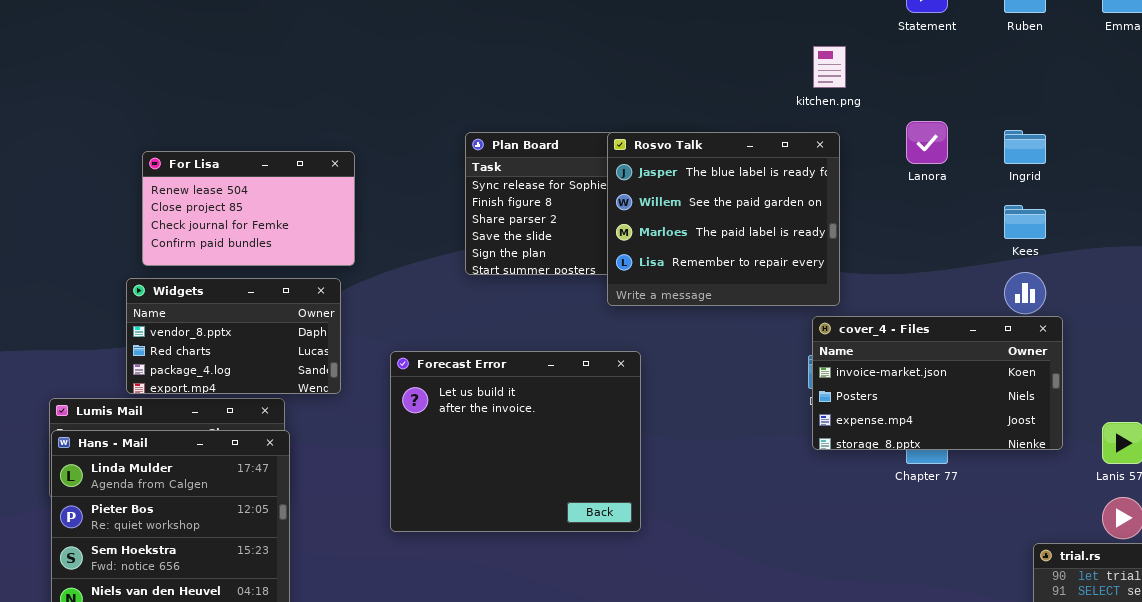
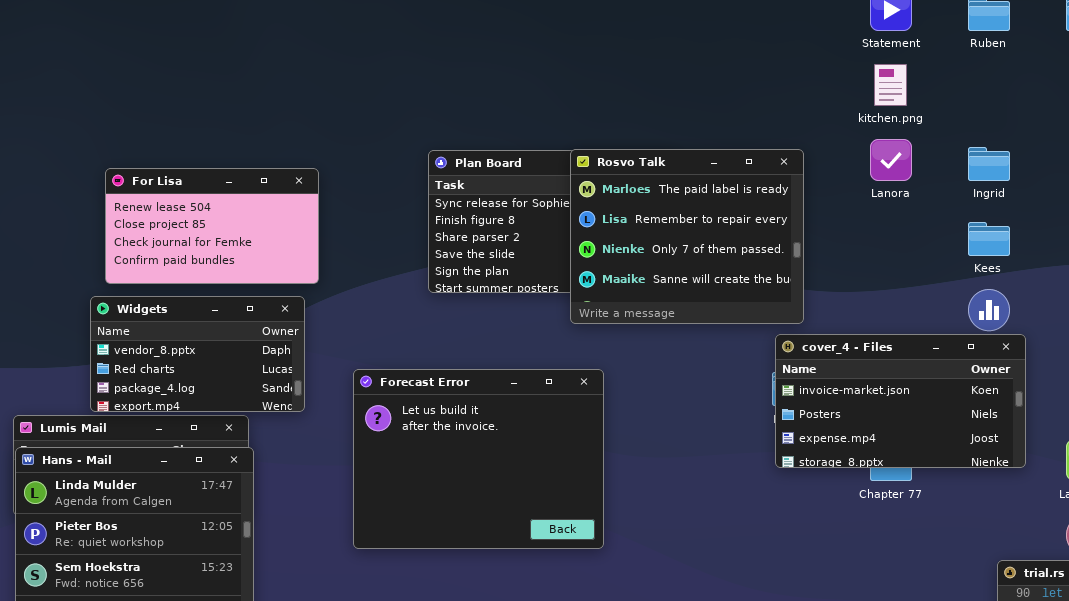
kitchen.png: [813,46,846,88] -> [874,64,907,106], moved
Rosvo Talk: [607,132,840,306] -> [570,149,804,324], scrolled down 2 rows

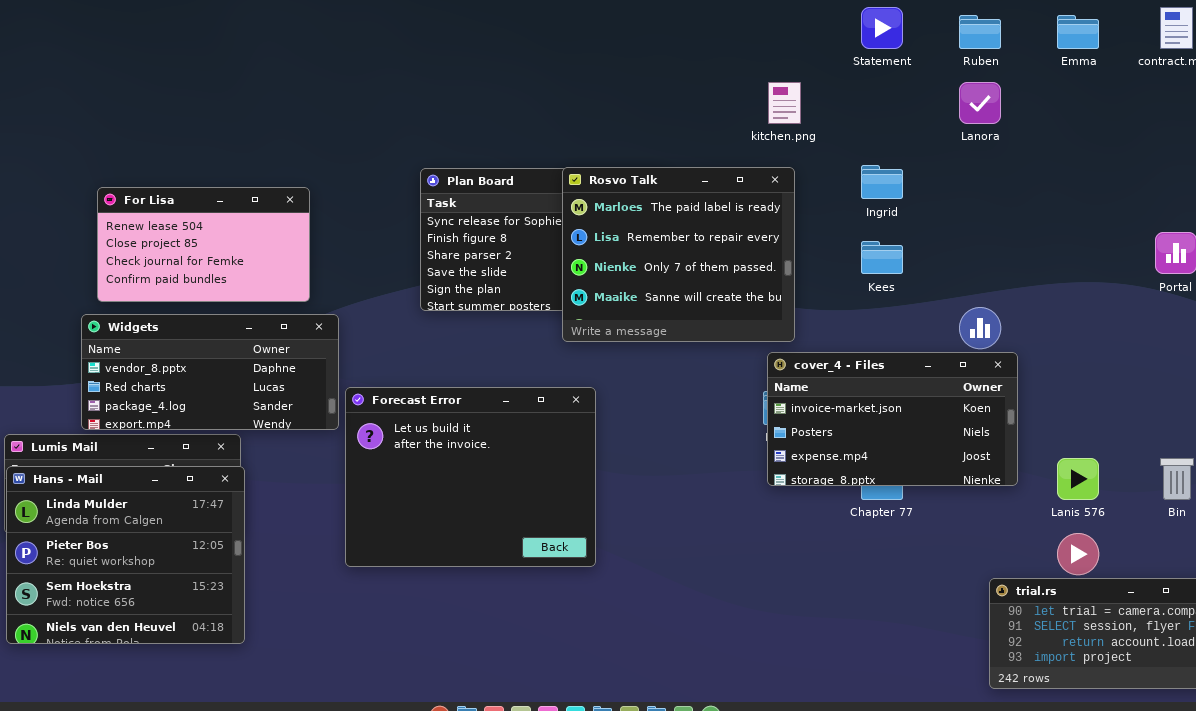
kitchen.png: [874,64,907,106] -> [768,82,801,124], moved
Lanora: [870,139,912,181] -> [959,82,1001,124], moved
Ingrid: [968,147,1010,181] -> [861,165,903,199], moved
Kees: [968,222,1010,256] -> [861,241,903,274], moved
Widgets: [90,296,305,412] -> [81,314,339,430], resized

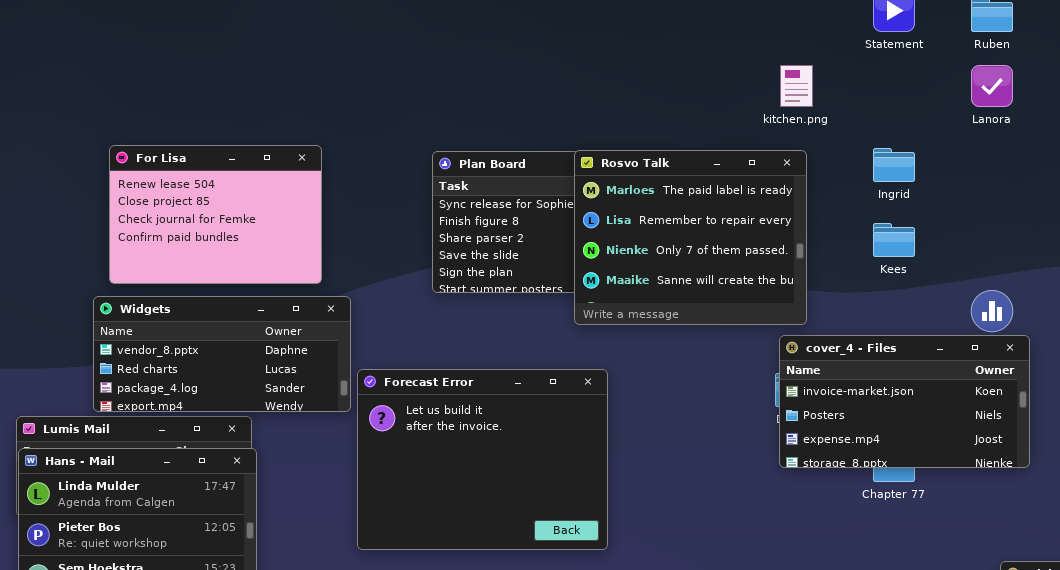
For Lisa: [97,187,310,302] -> [109,145,322,284], resized

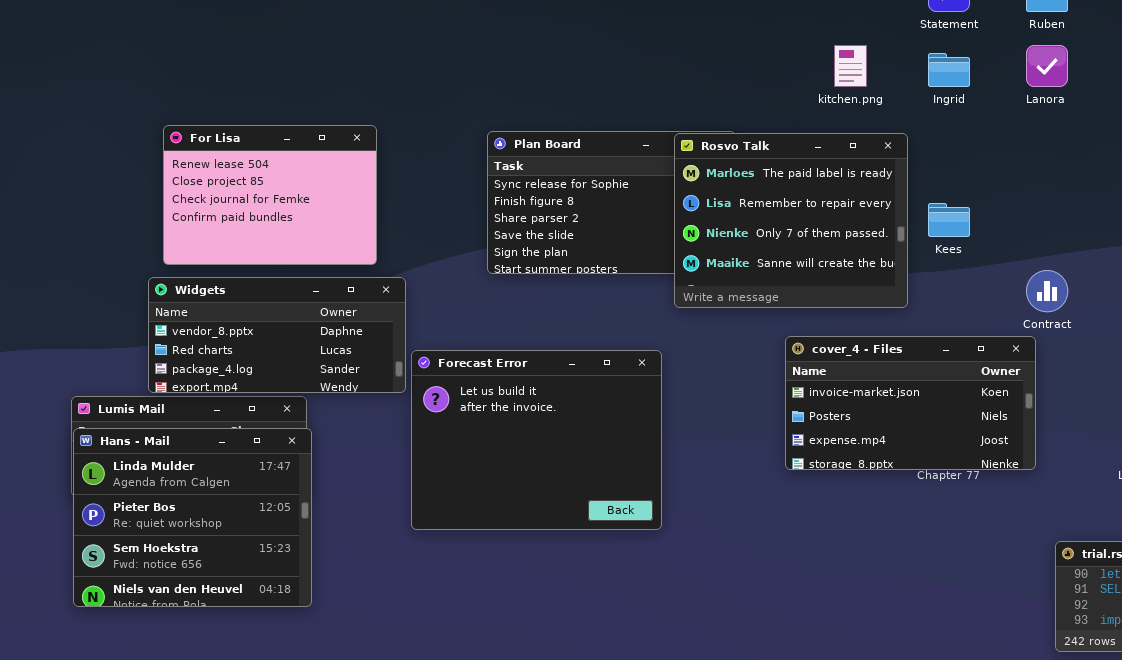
Ingrid: [873,148,915,182] -> [928,53,970,87], moved
Rosvo Talk: [574,150,807,325] -> [674,133,908,308], moved
cover_4 - Files: [779,335,1030,468] -> [785,336,1036,470], moved

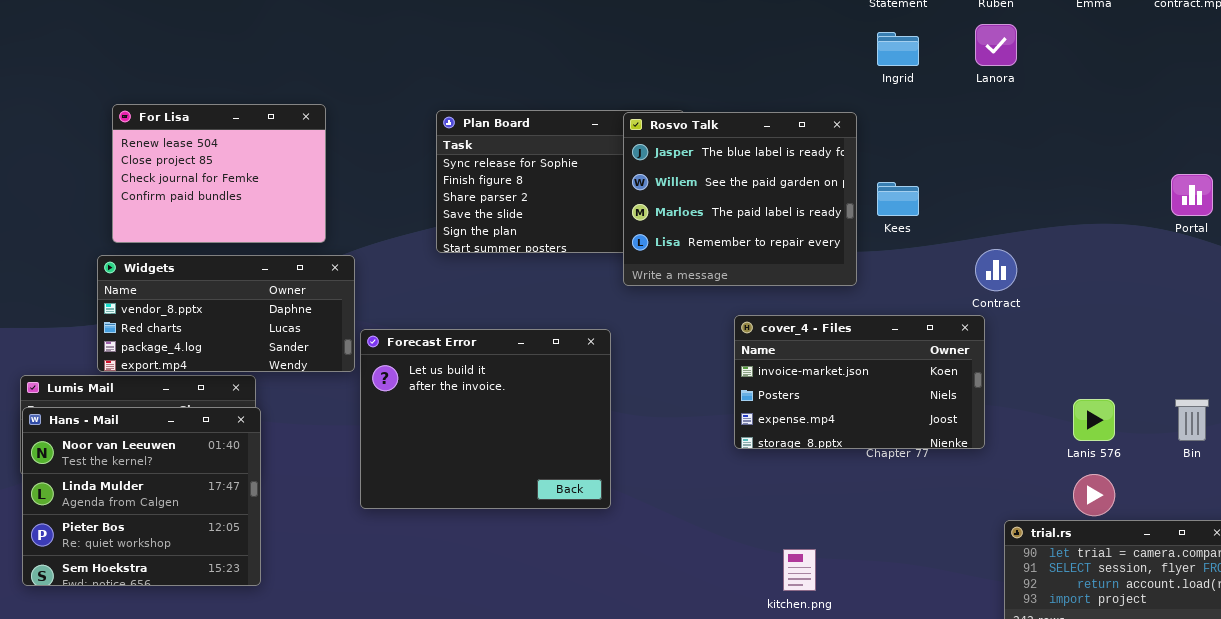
kitchen.png: [834,45,867,87] -> [783,549,816,591], moved
Rosvo Talk: [674,133,908,308] -> [623,112,857,286], scrolled up 2 rows
Hans - Mail: [73,428,312,607] -> [22,407,261,586], scrolled up 1 row

